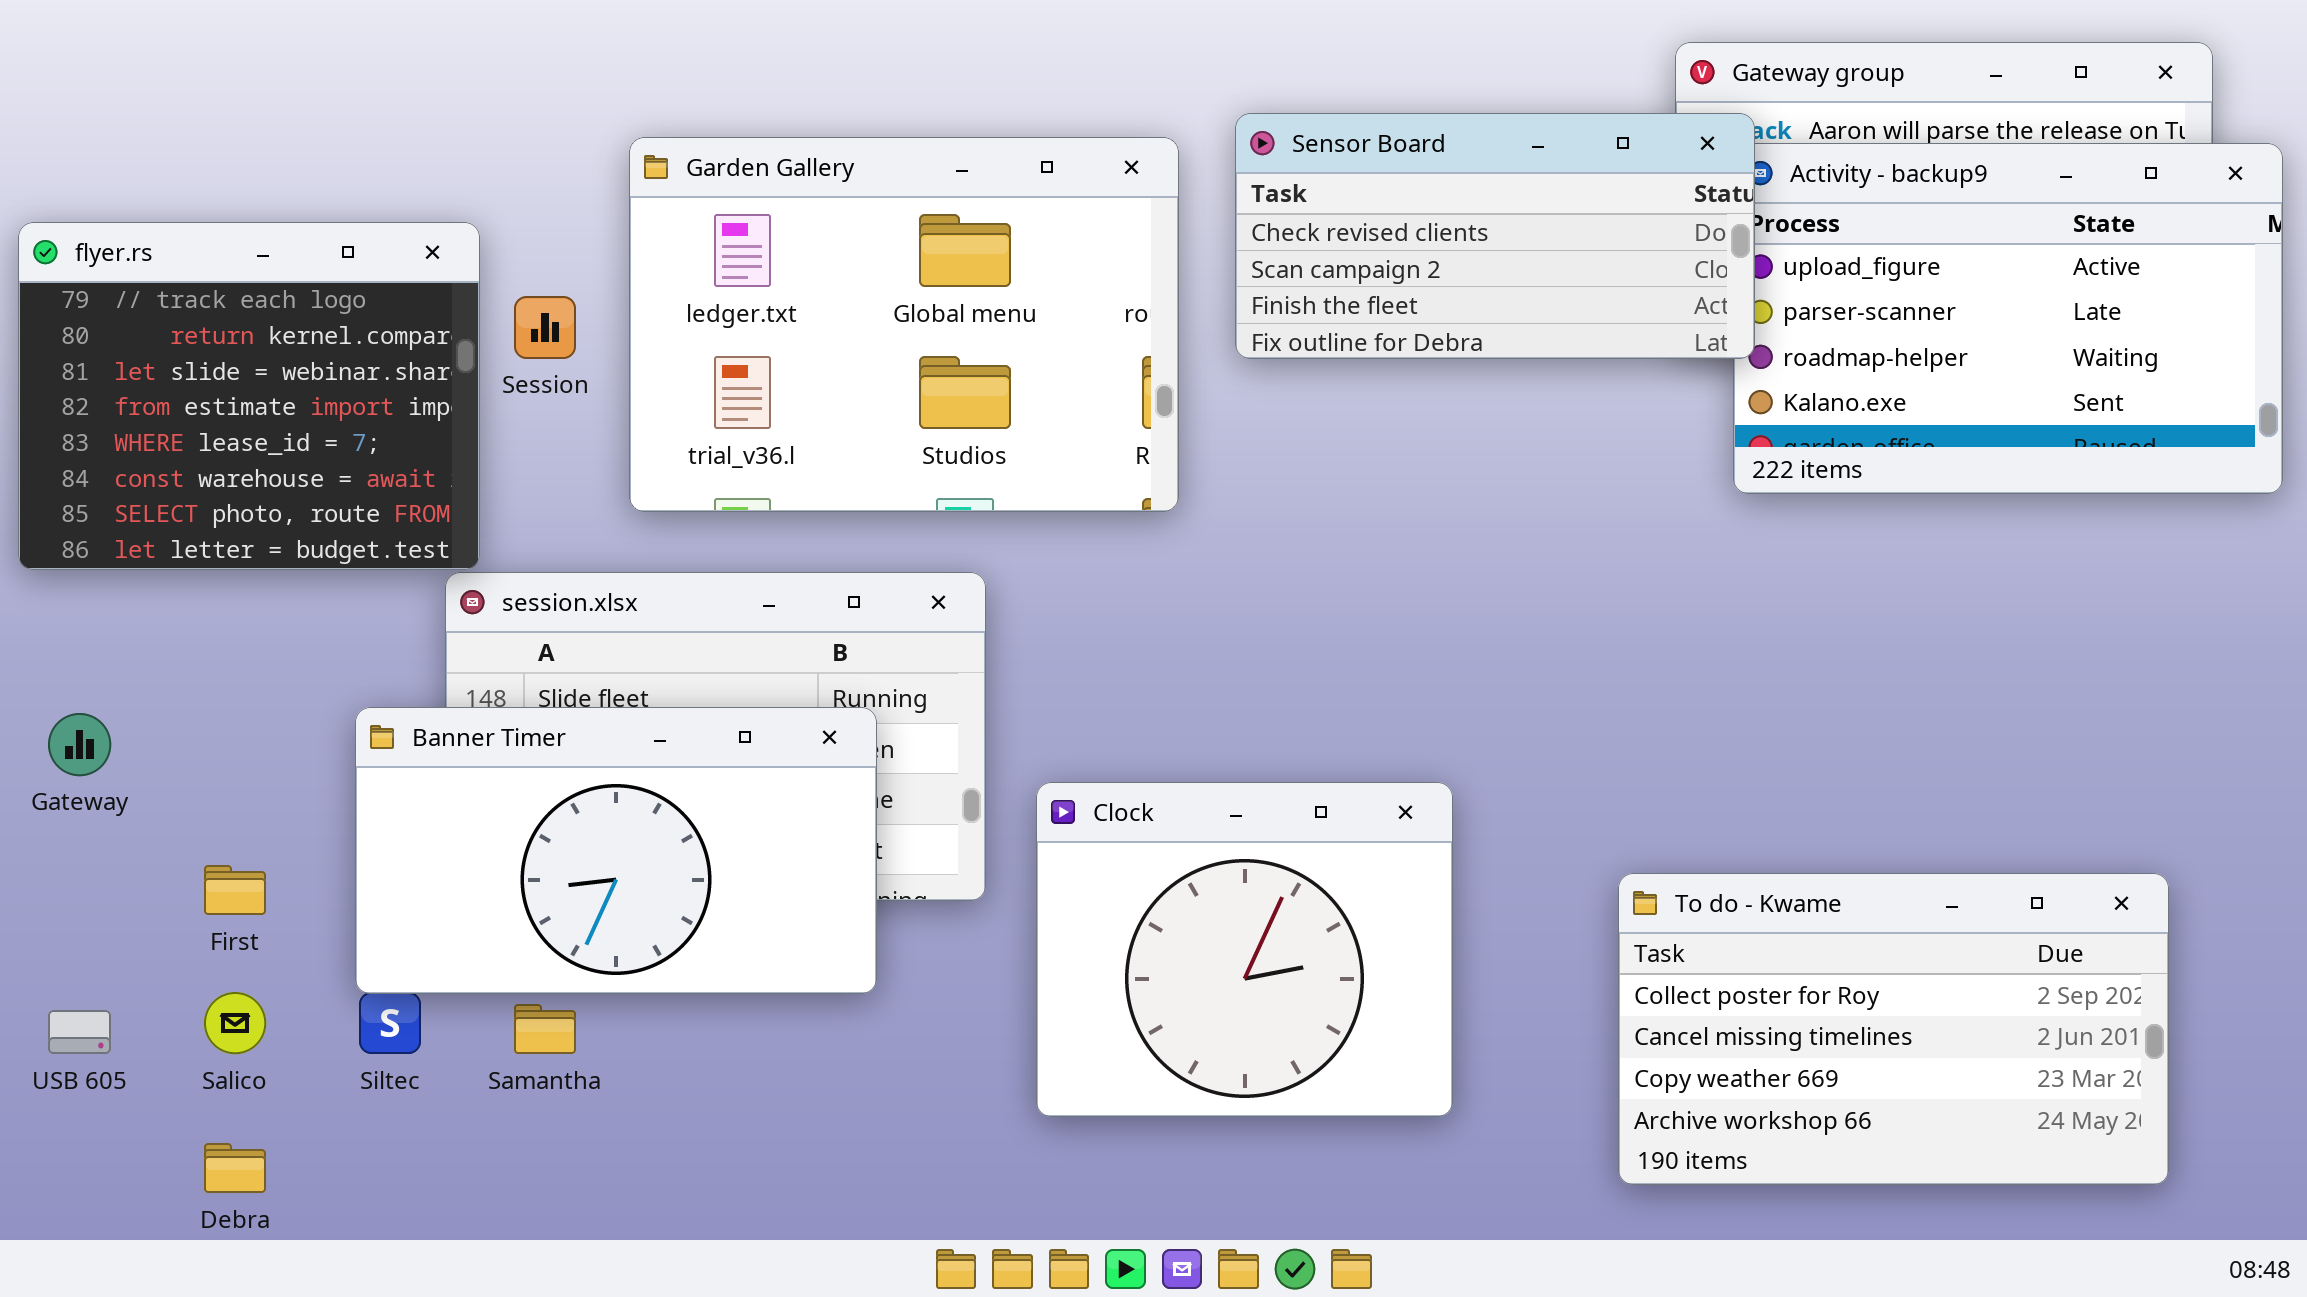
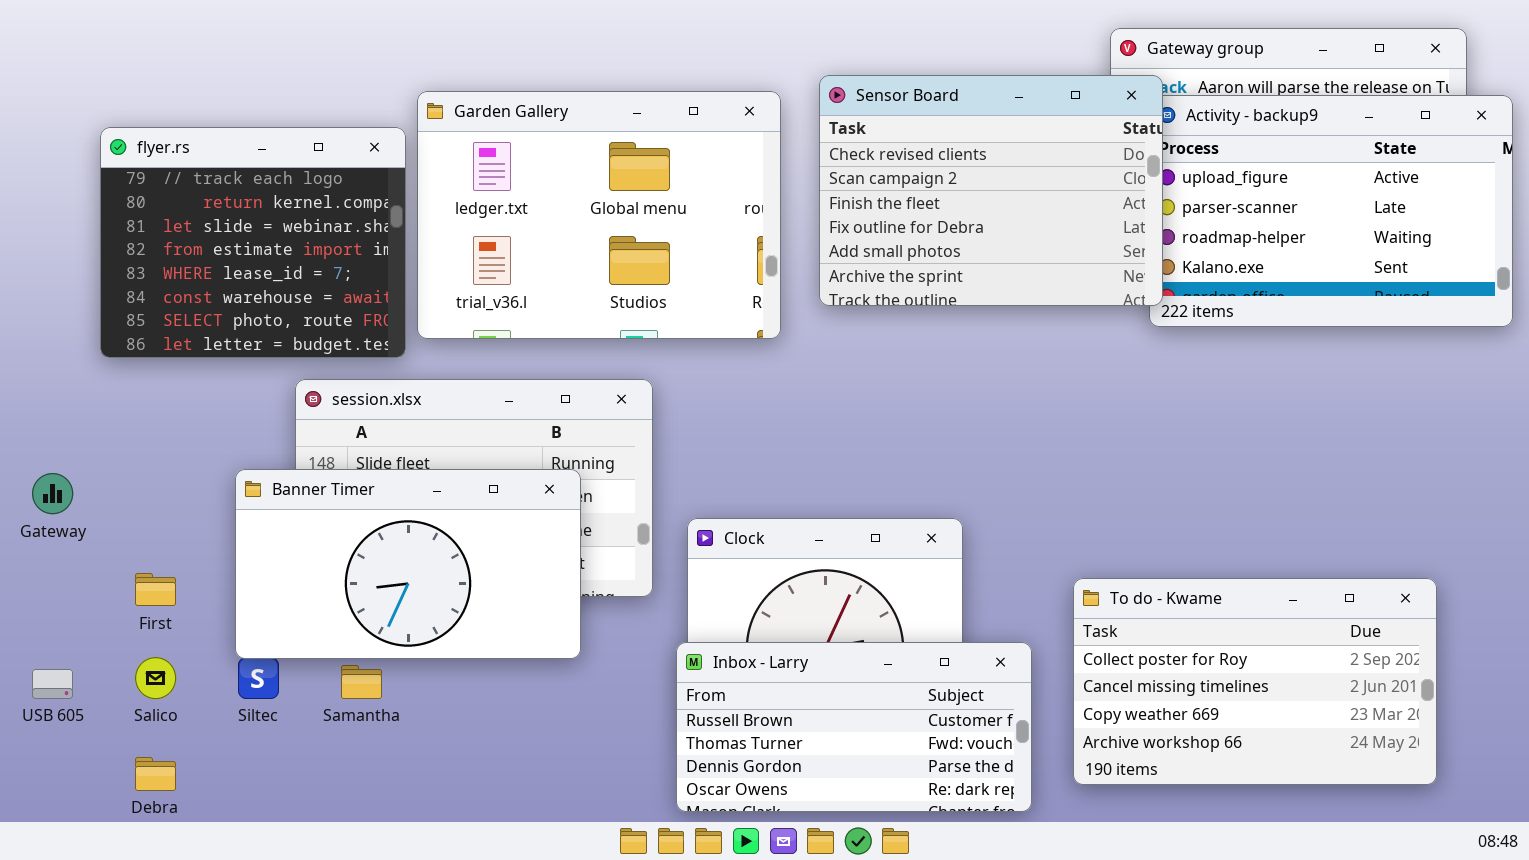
Sensor Board: [1235,113,1755,359] -> [819,75,1163,306], resized
flyer.rs: [18,222,480,570] -> [100,127,406,358], moved
Inbox - Larry: none -> [676,642,1032,812], opened

